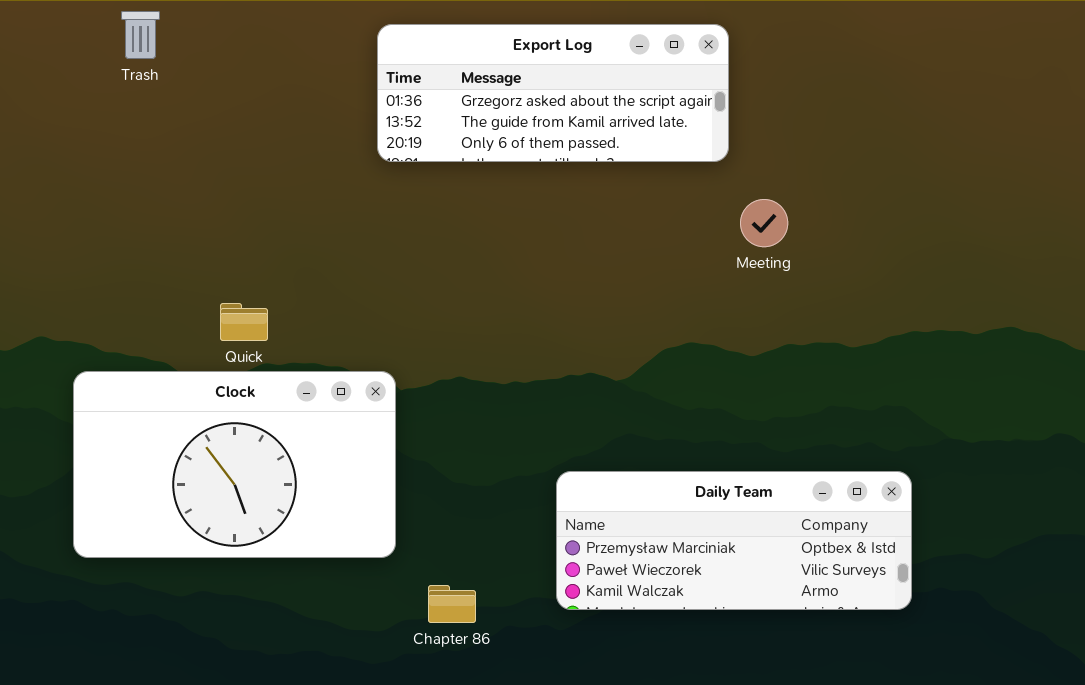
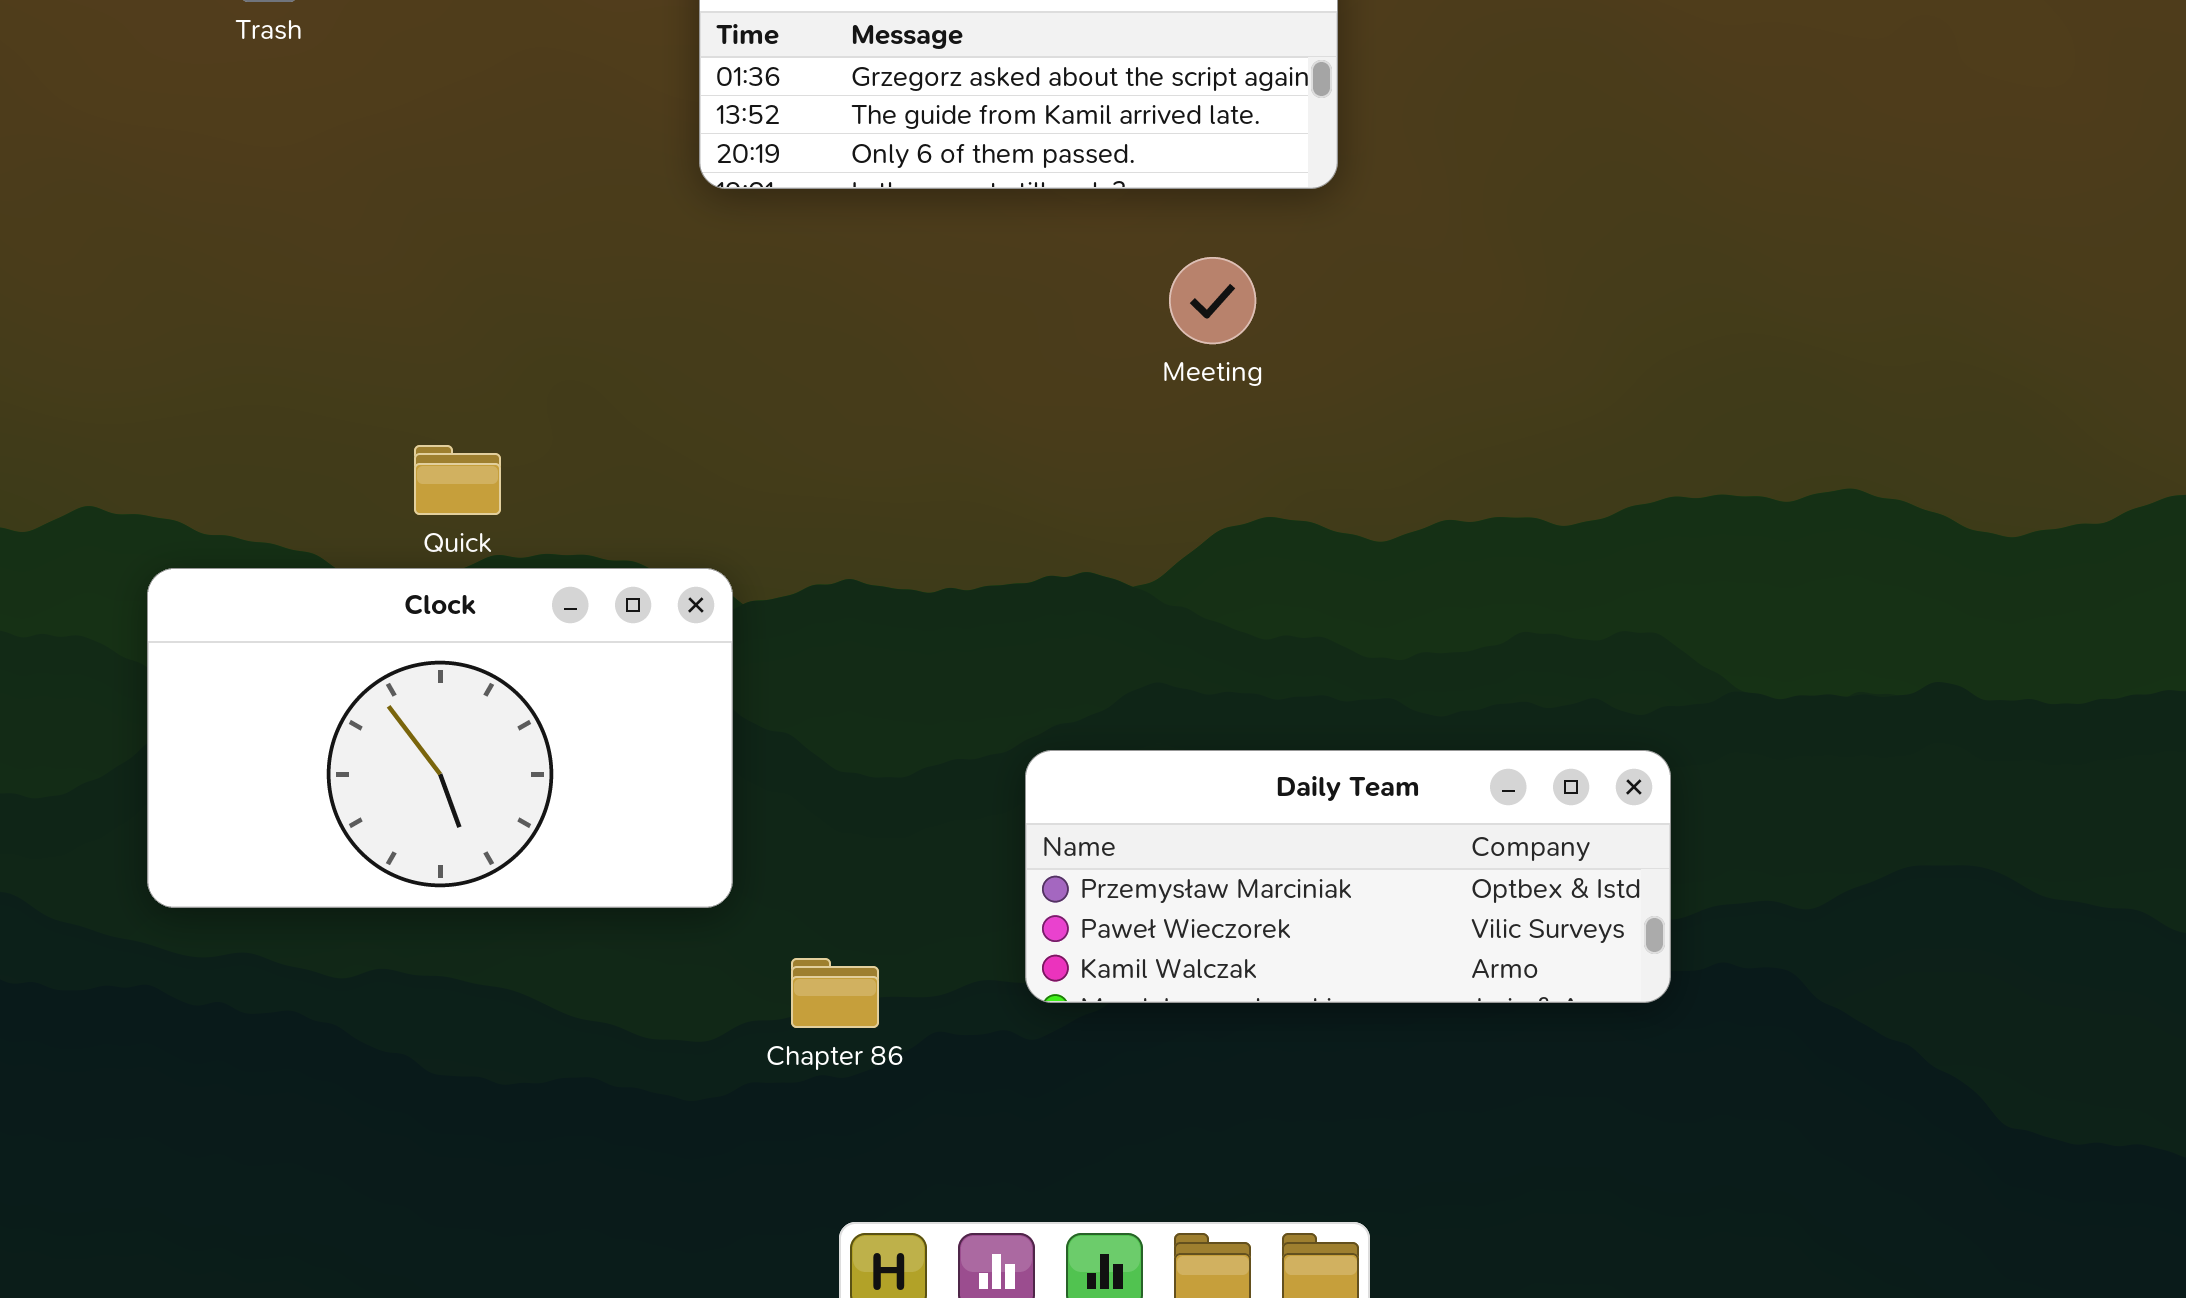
Meeting: [740,199,788,247] -> [1169,257,1256,344], moved

